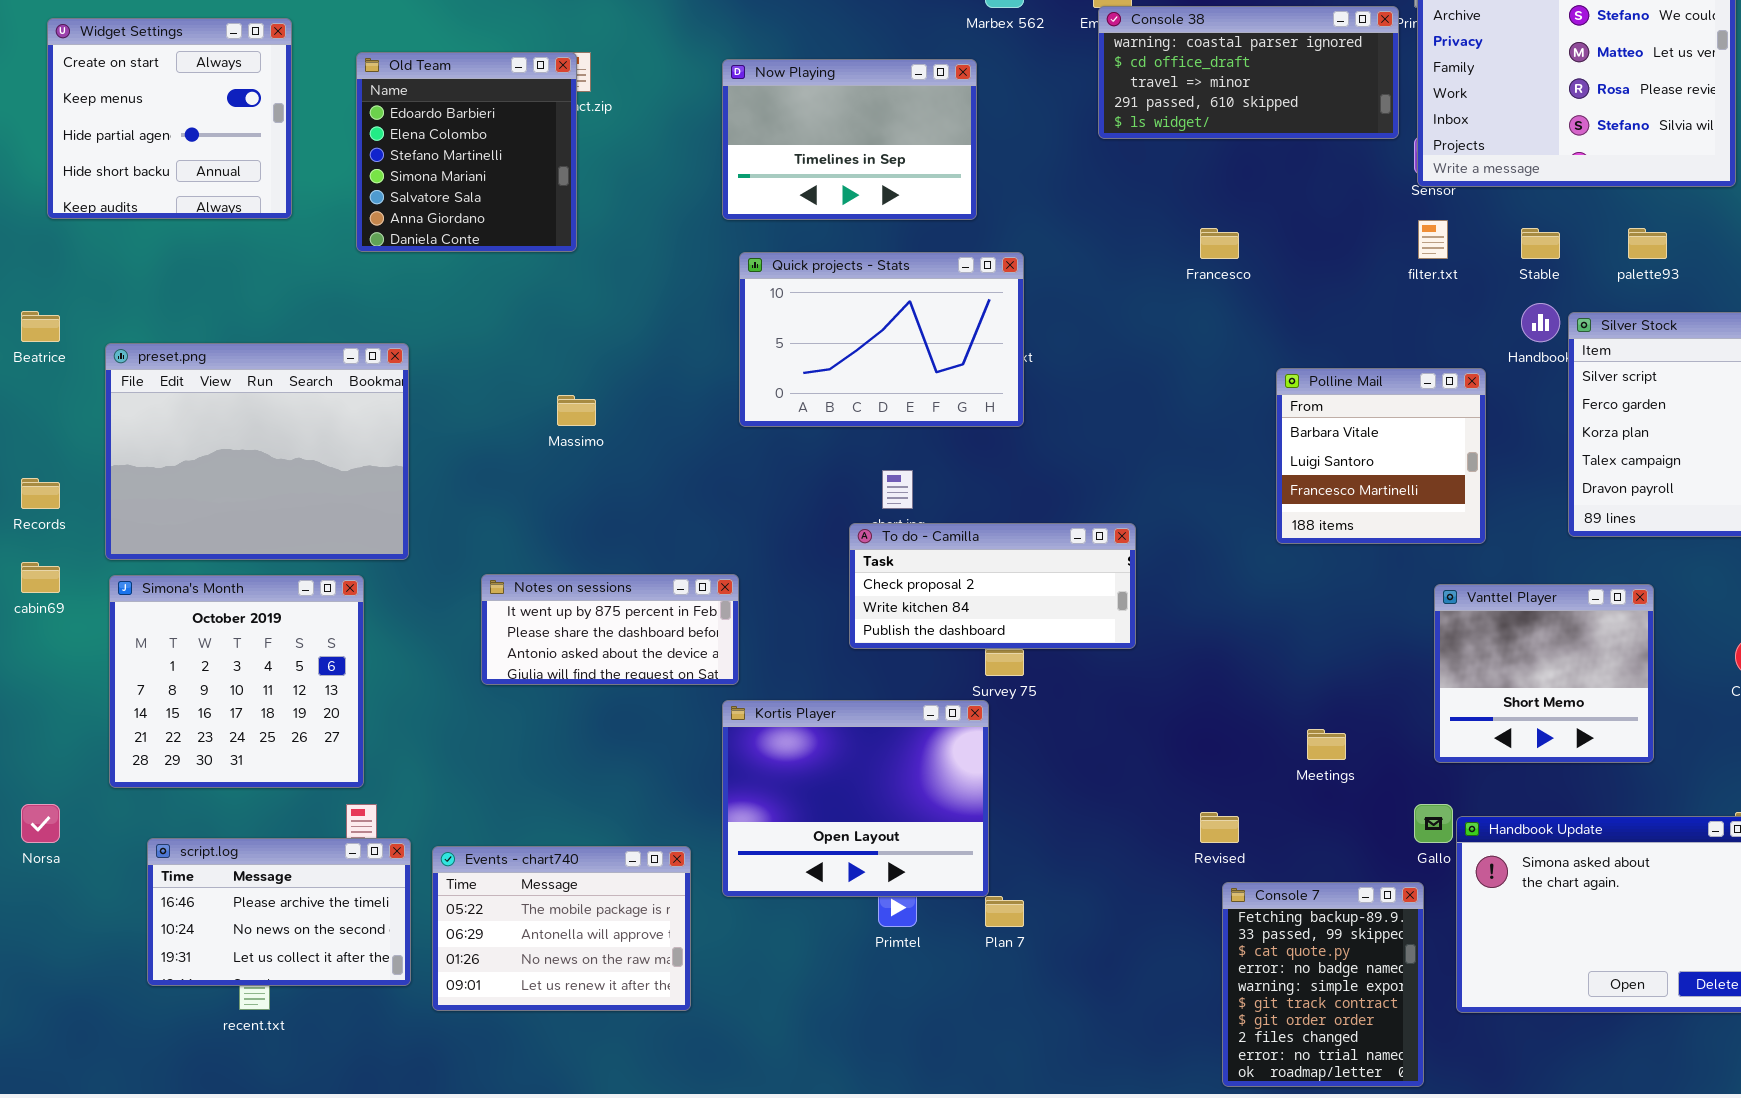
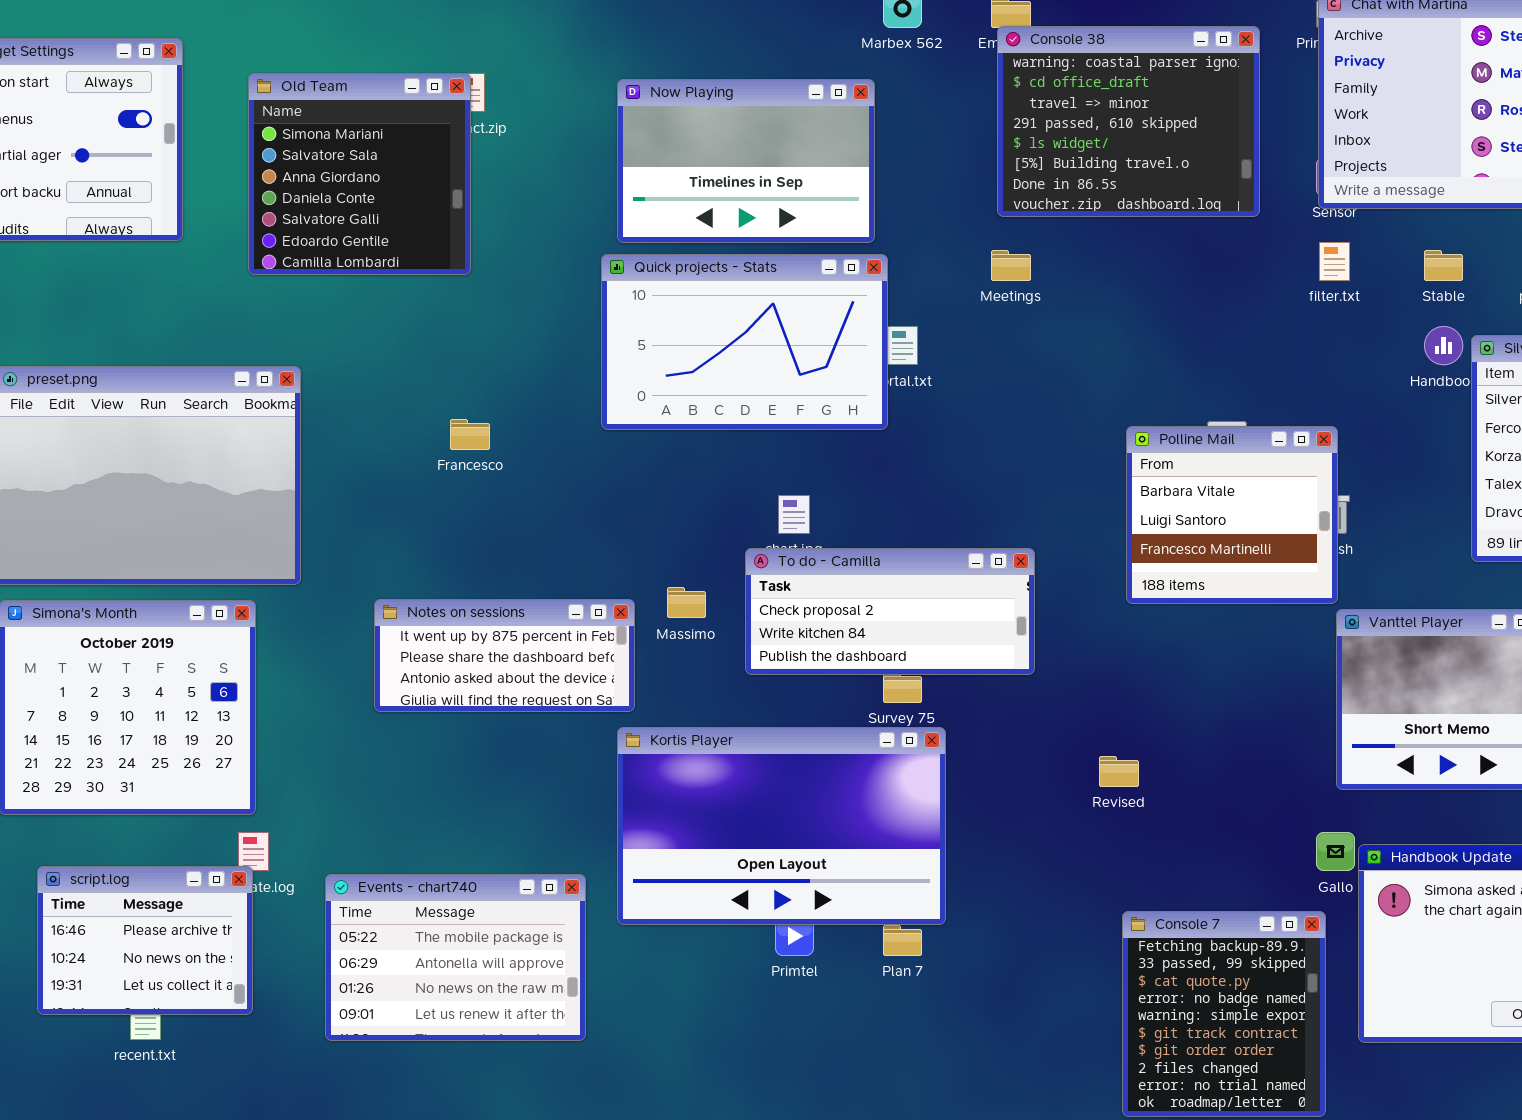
Console 38: [1098,6,1399,139] -> [997,26,1260,217], resized
Old Team: [356,52,577,252] -> [248,73,471,275], scrolled down 3 rows
Francesco: [1200,228,1239,259] -> [450,419,490,450], moved
Quick projects - Stats: [739,252,1024,427] -> [601,254,888,430], moved
Polline Mail: [1276,368,1486,544] -> [1126,426,1338,604], moved
Massimo: [557,395,596,426] -> [667,587,706,618], moved
Kortis Player: [722,700,989,897] -> [617,727,946,925], resized
Meetings: [1307,729,1346,760] -> [991,250,1031,281], moved
Revised: [1200,812,1239,843] -> [1099,756,1139,787], moved
script.log: [147,838,411,986] -> [37,866,253,1015], resized

